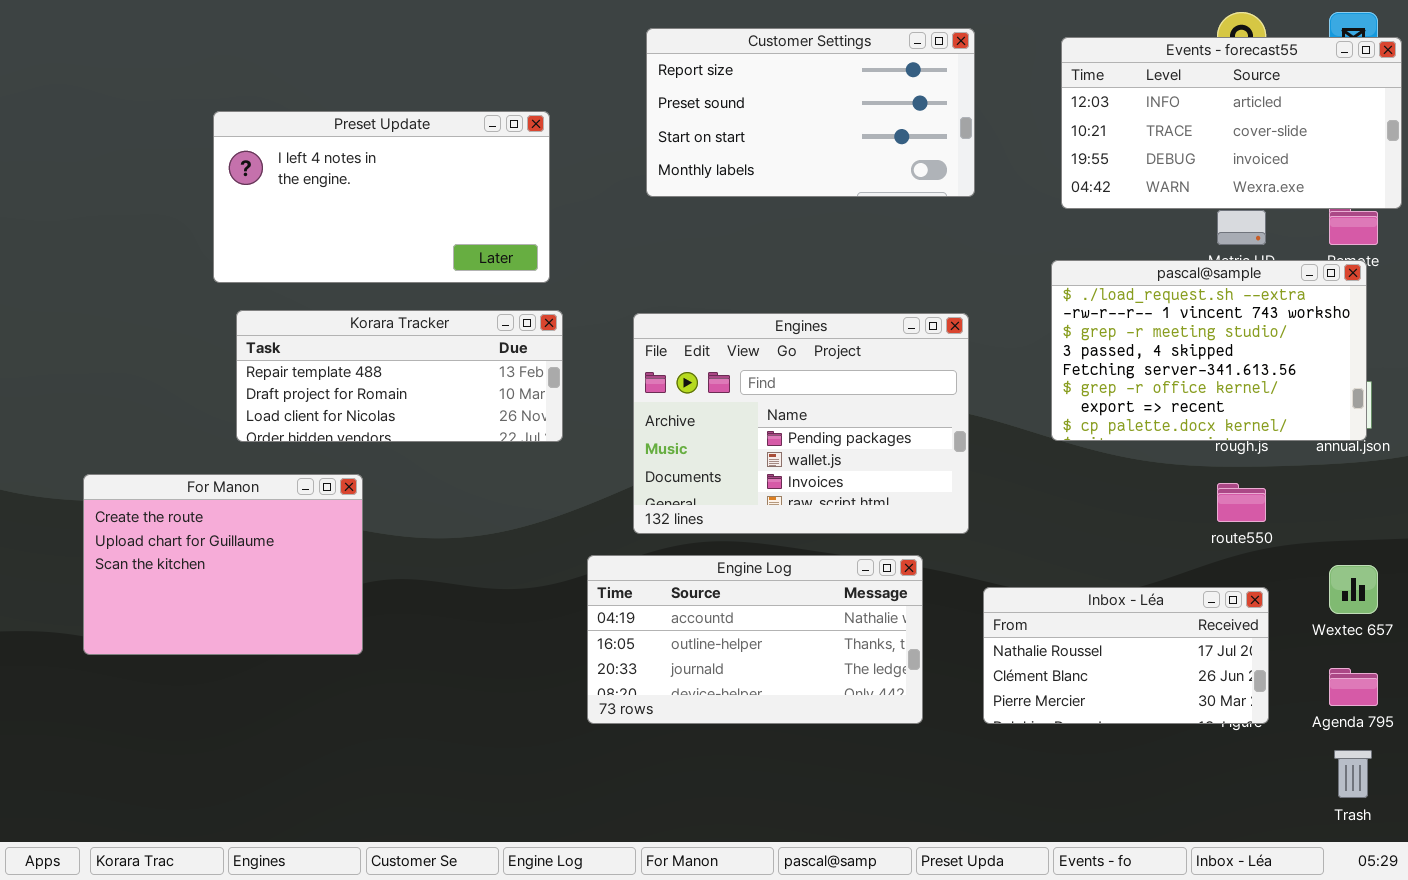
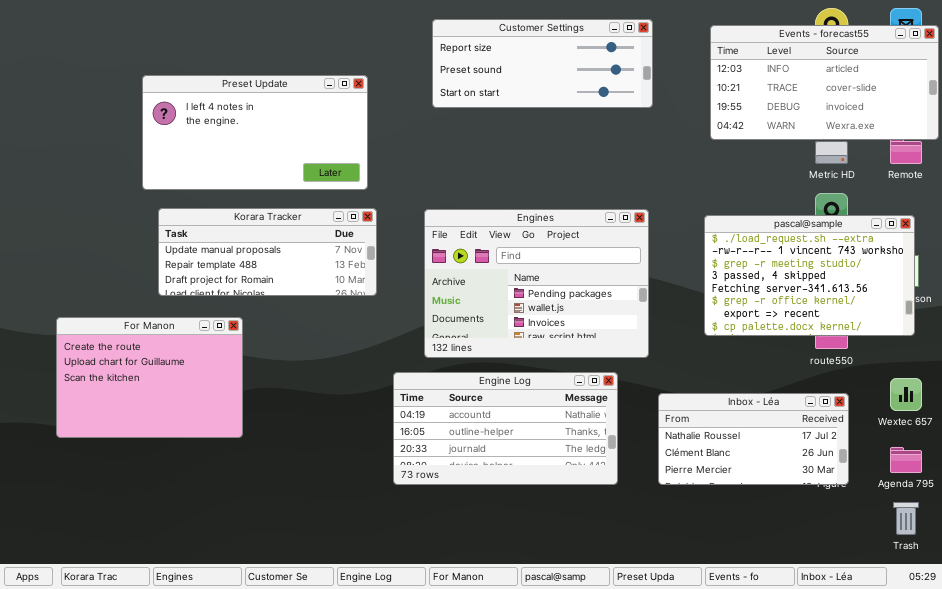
Customer Settings: [646,28,975,197] -> [432,19,653,108], resized
pascal@sample: [1051,260,1367,441] -> [704,215,915,336], moved
Korara Tracker: [236,310,563,442] -> [158,208,377,296], scrolled up 1 row

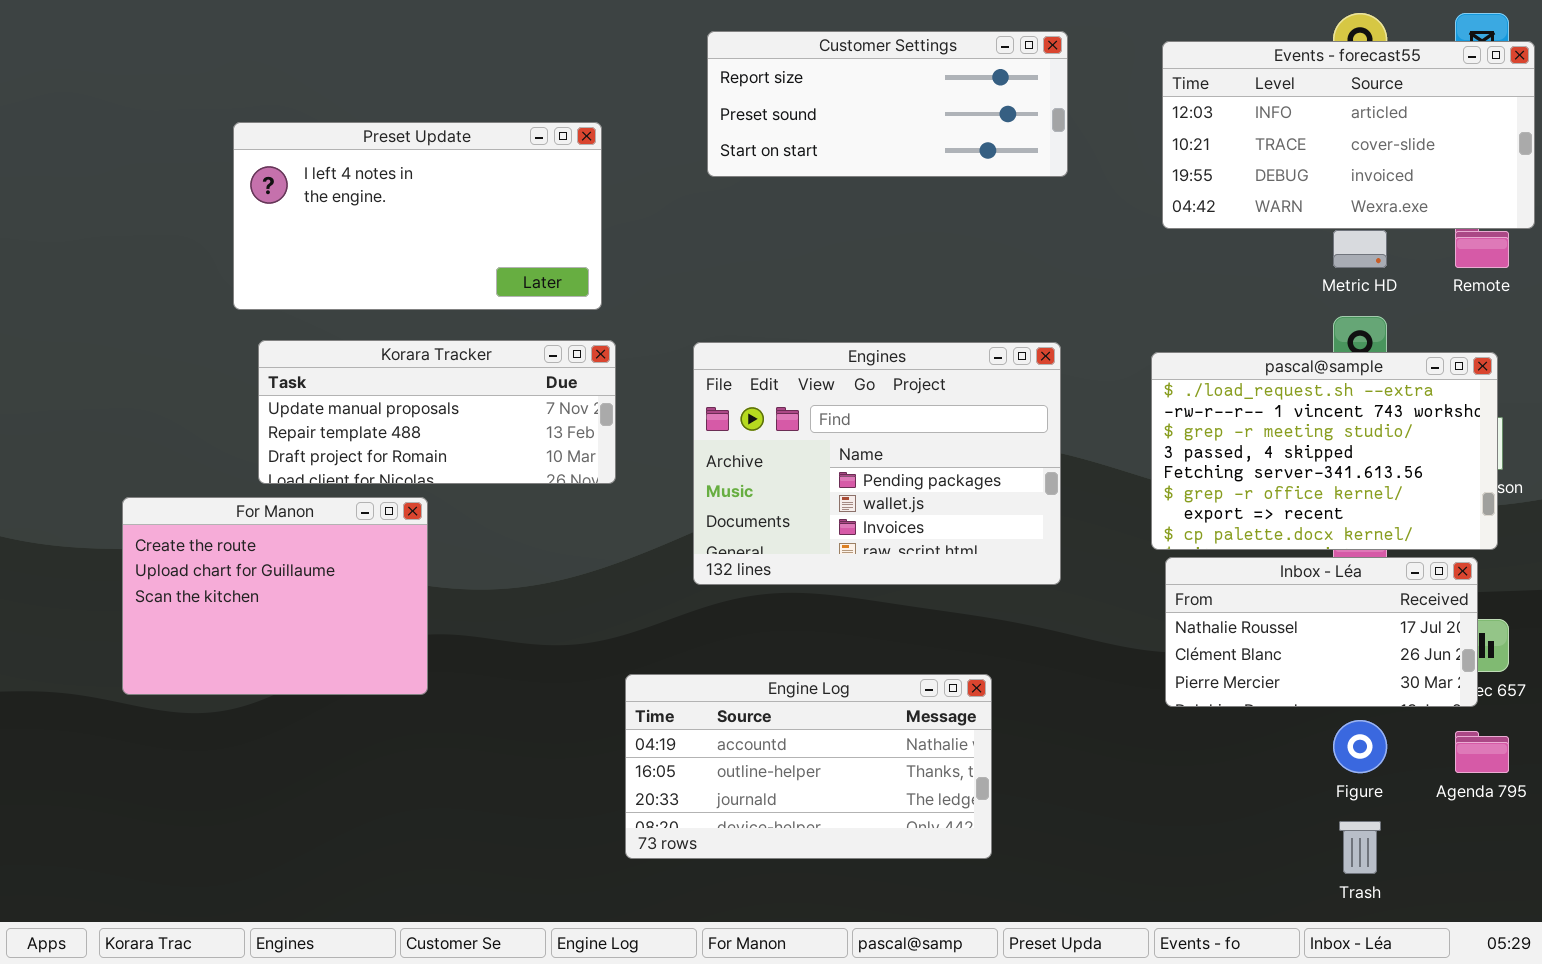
For Manon: [56,317,243,438] -> [122,497,428,695], moved
Engine Log: [393,372,618,485] -> [625,674,992,859], moved
Inbox - Léa: [658,393,849,485] -> [1165,557,1478,707], moved
Trash: [893,502,919,535] -> [1339,821,1381,874], moved

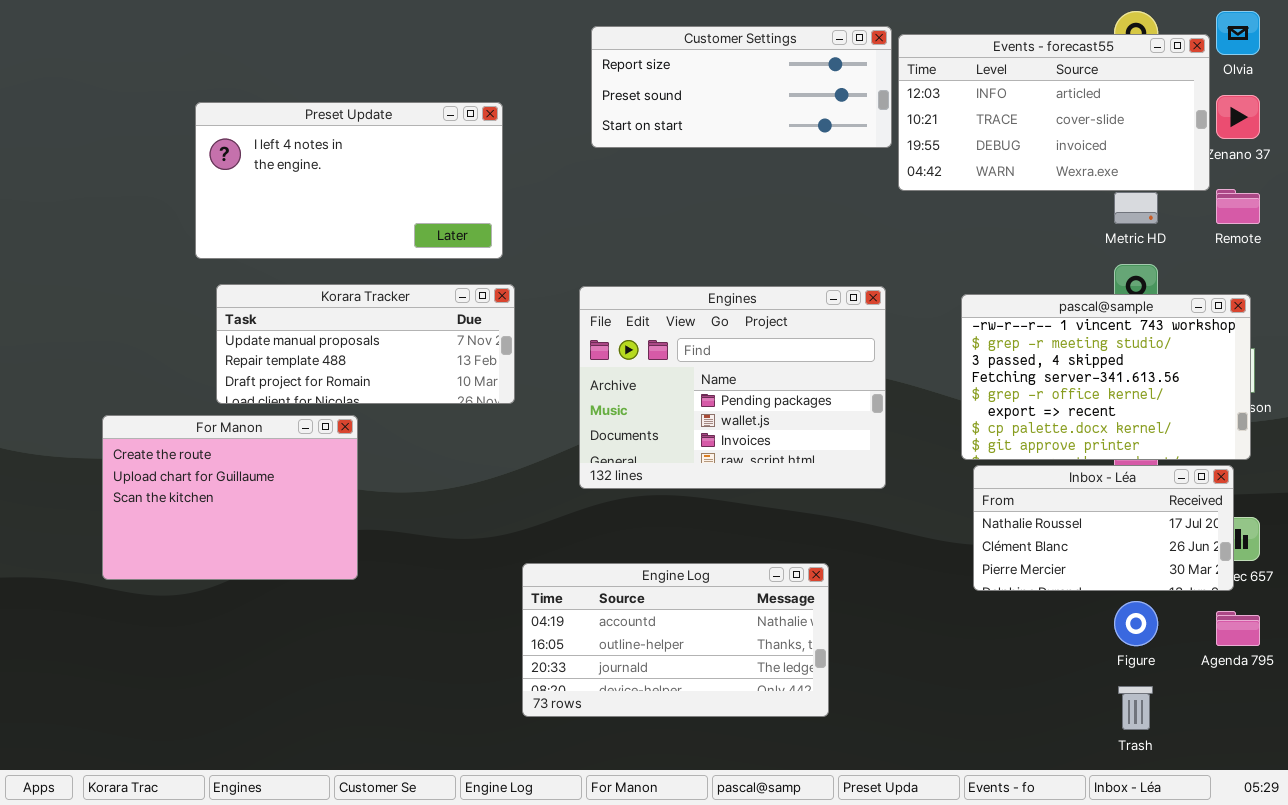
Events - forecast55: [1162,41,1535,229] -> [898,34,1210,191], moved
pascal@sample: [1151,352,1498,550] -> [961,294,1251,460], scrolled down 1 row

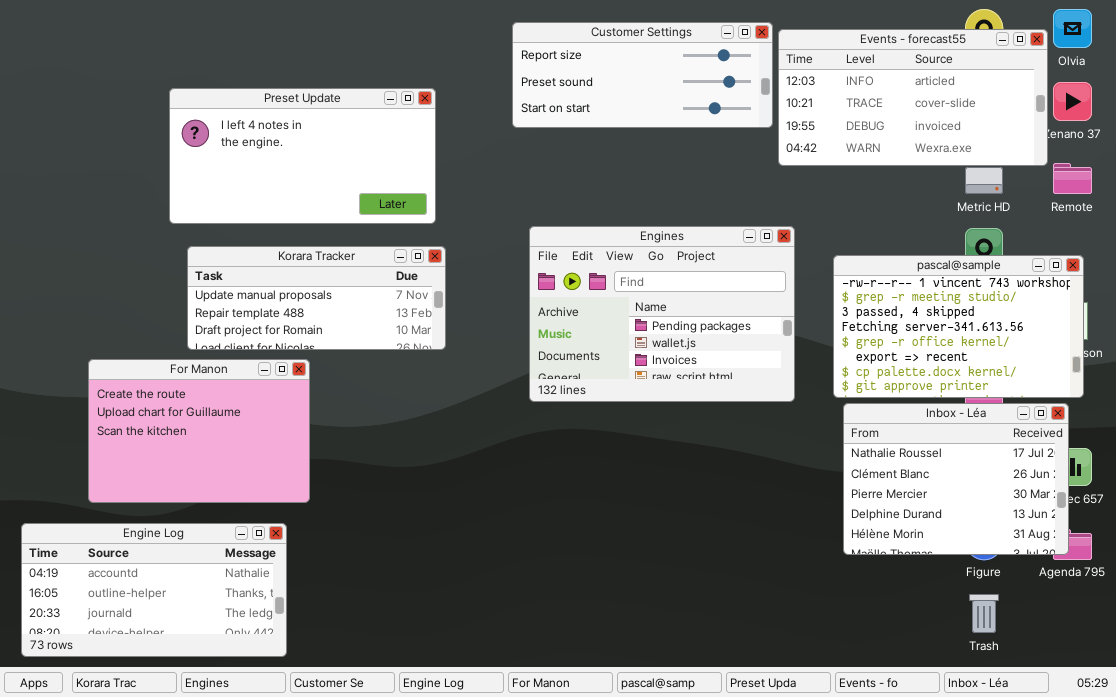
Engines: [579,286,886,489] -> [529,226,795,402], moved
Inbox - Léa: [973,465,1234,591] -> [843,403,1069,555], resized
Engine Log: [522,563,829,717] -> [21,523,287,657], moved

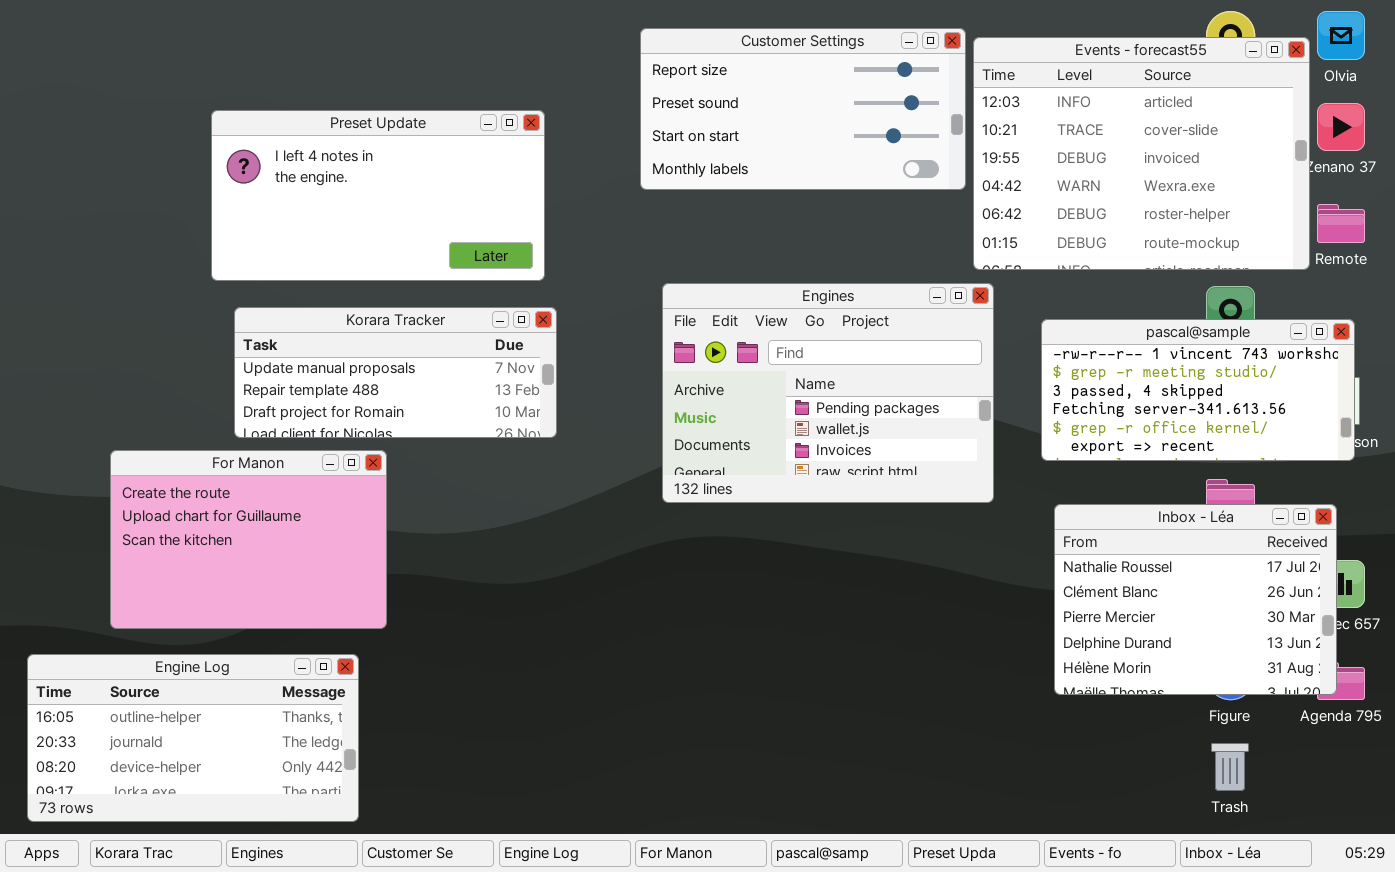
Customer Settings: [512,22,773,128] -> [640,28,966,190], resized
Events - forecast55: [778,29,1048,166] -> [973,37,1310,270], resized
pascal@sample: [833,255,1084,398] -> [1041,319,1355,461], resized
Engine Log: [21,523,287,657] -> [27,654,359,822], scrolled down 1 row

